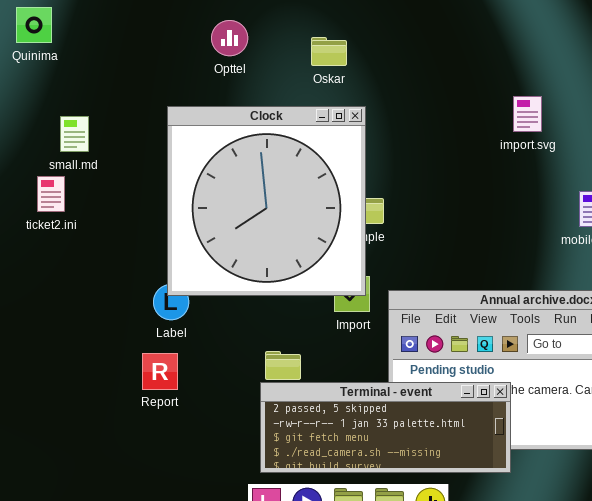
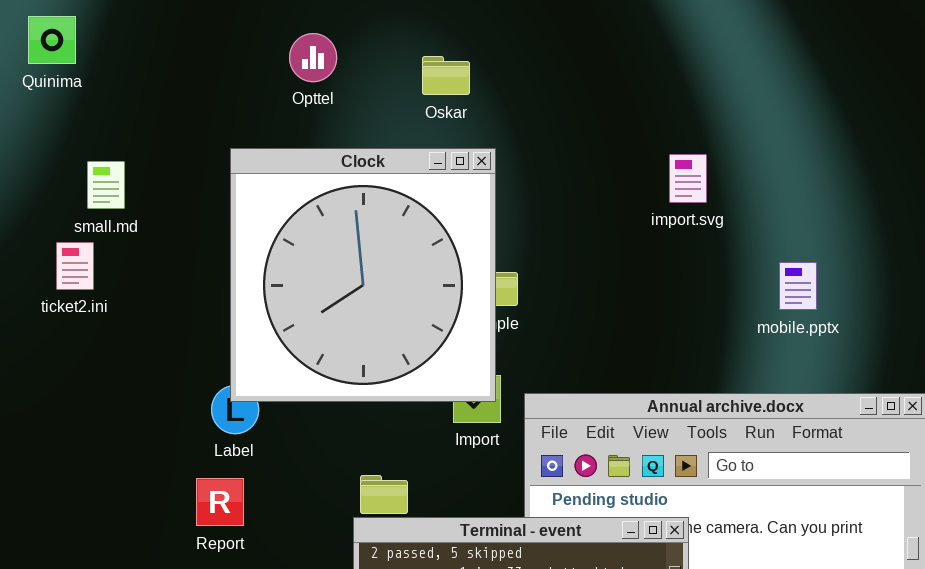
import.svg: [513,96,542,132] -> [669,154,707,203], moved

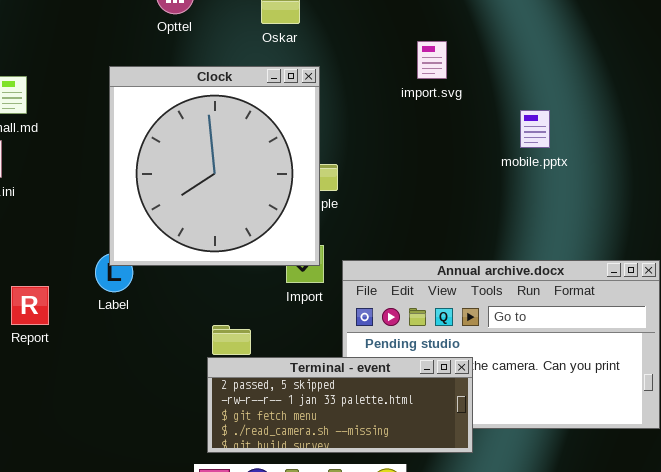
import.svg: [669,154,707,203] -> [417,41,447,79], moved
mobile.pptx: [779,262,817,310] -> [520,110,550,148], moved
Report: [196,478,244,526] -> [11,286,49,325], moved

